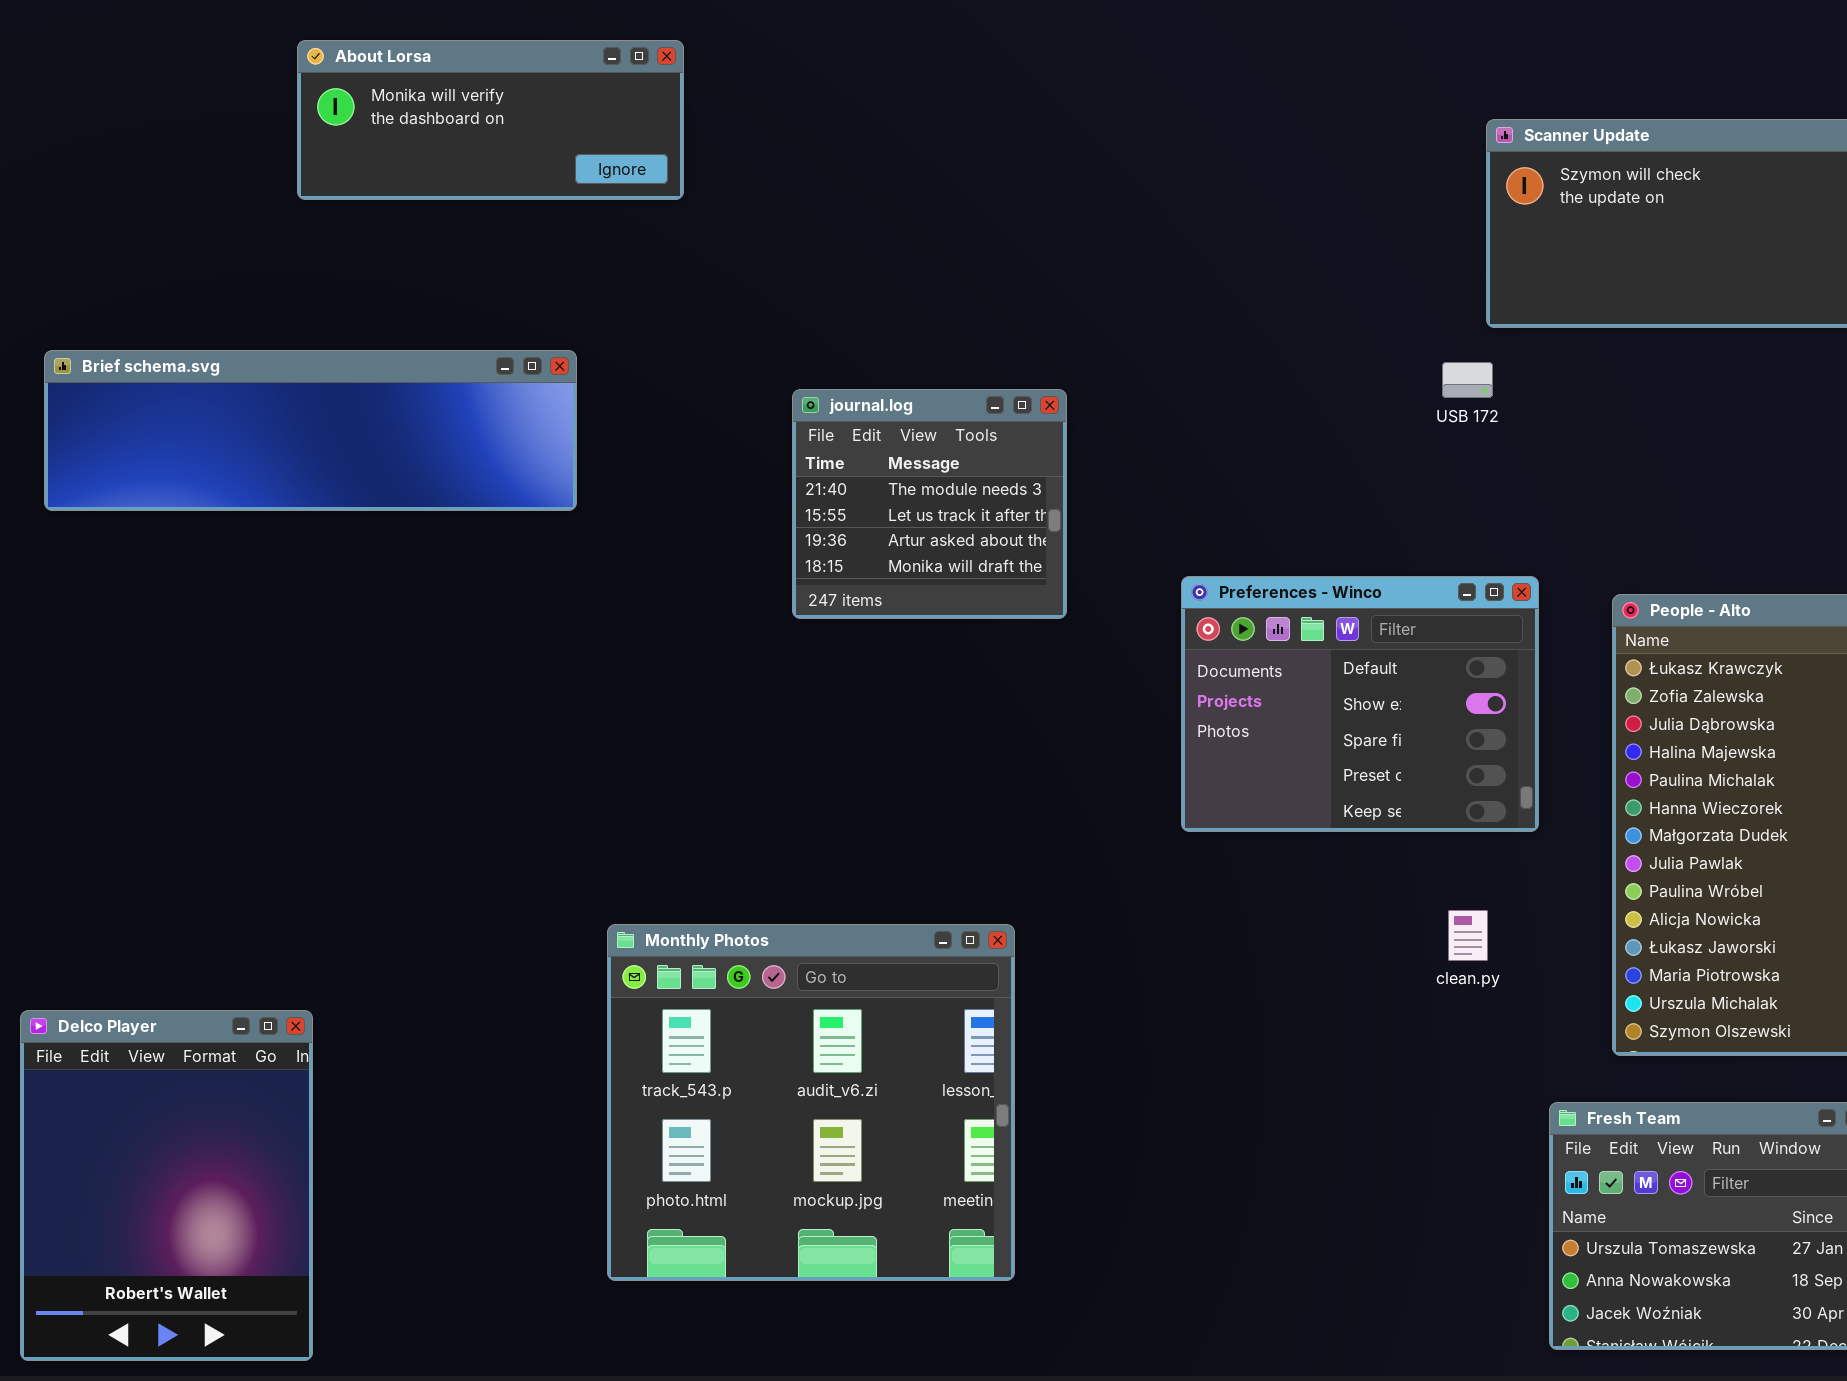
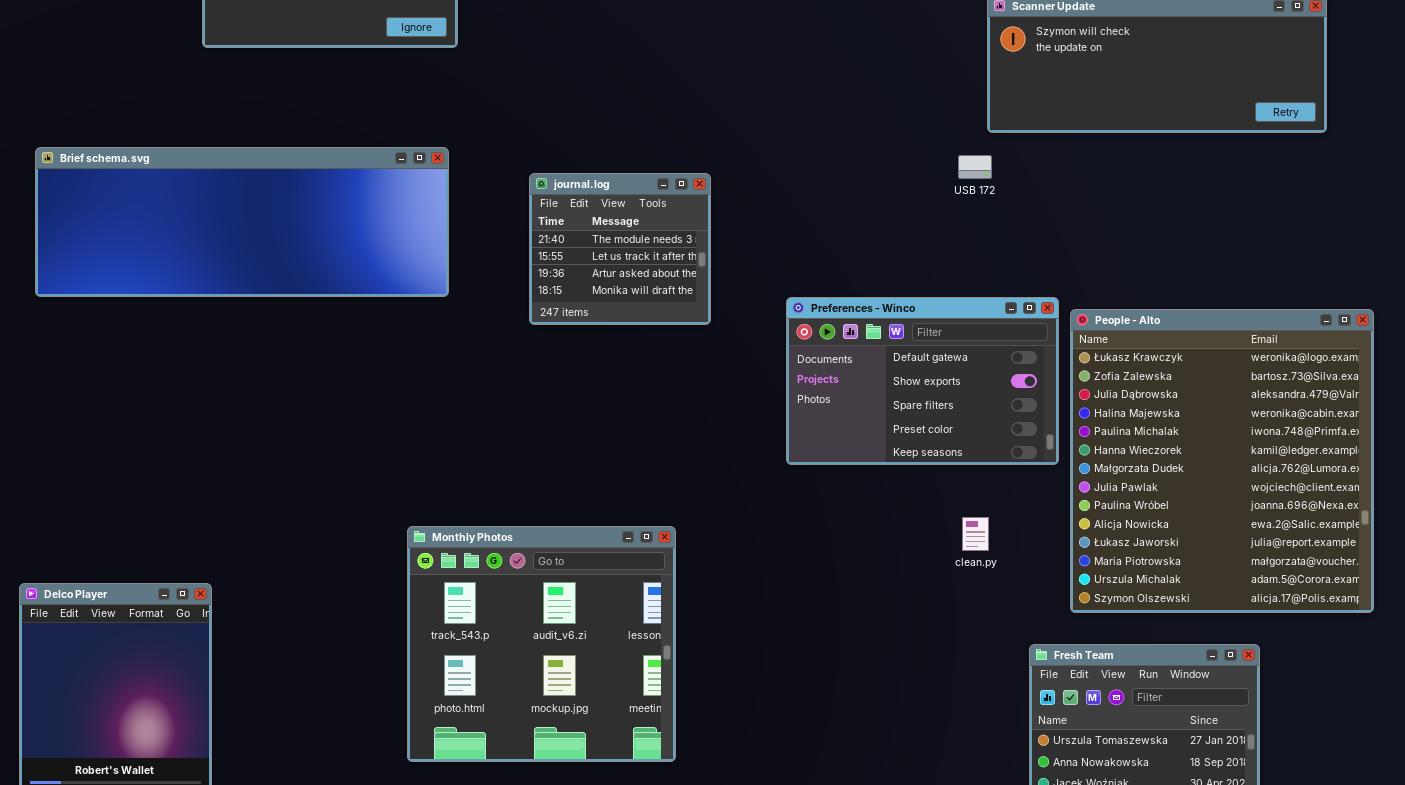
Brief schema.svg: [44,350,577,511] -> [35,147,449,297], resized
Preferences - Winco: [1181,576,1539,832] -> [786,297,1059,465], resized

